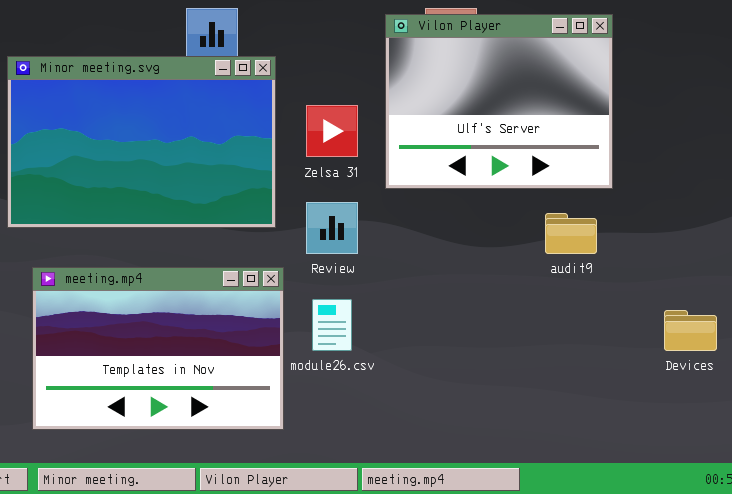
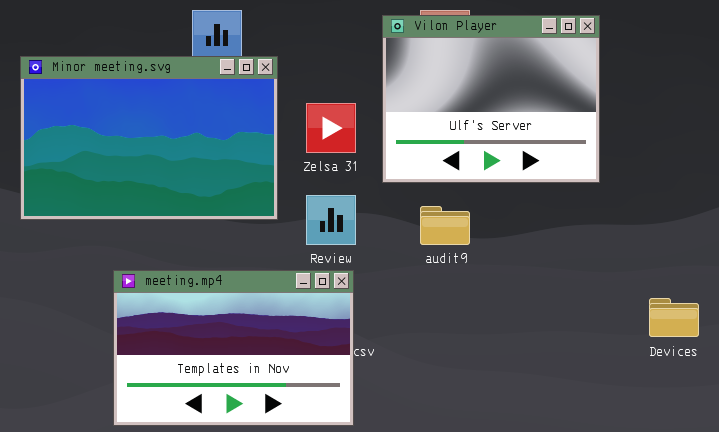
audit9: [545,213,597,254] -> [420,206,470,245], moved
meeting.mp4: [32,267,284,430] -> [113,270,354,426], moved

